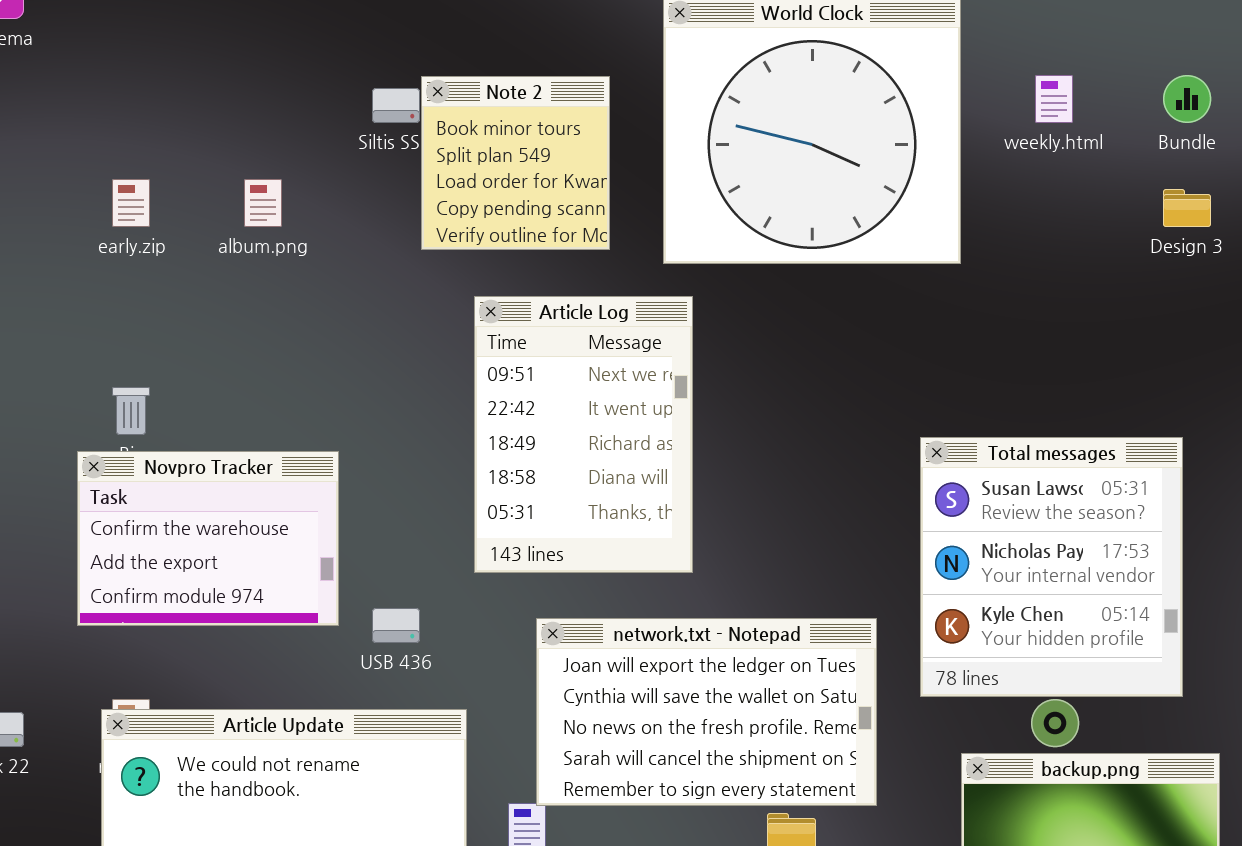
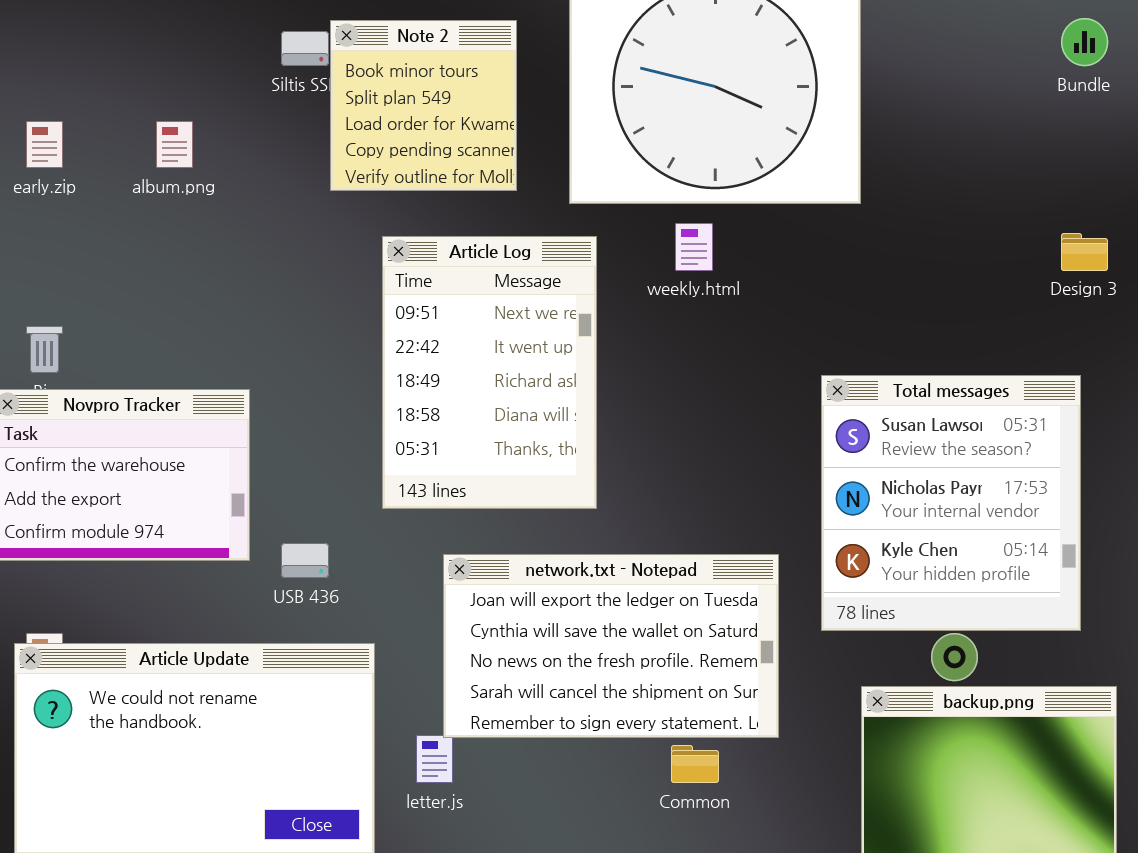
weekly.html: [1035,75,1073,123] -> [675,223,713,271], moved
Design 3: [1163,189,1211,227] -> [1061,233,1108,271], moved

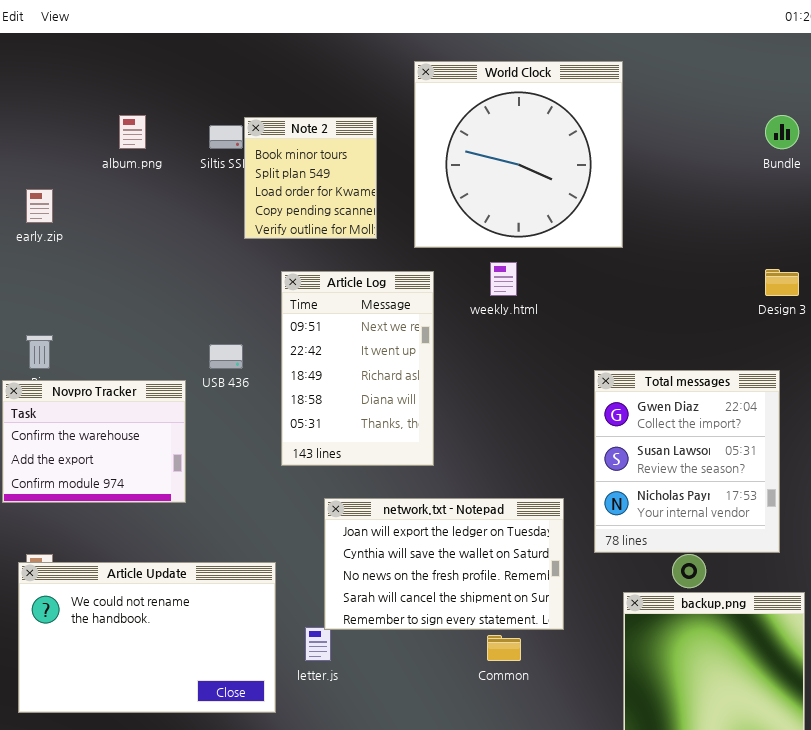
album.png: [156,121,193,168] -> [119,115,146,149], moved
Total messages: [821,375,1081,631] -> [594,370,780,553], scrolled up 1 row
USB 436: [281,543,329,578] -> [209,344,243,369], moved

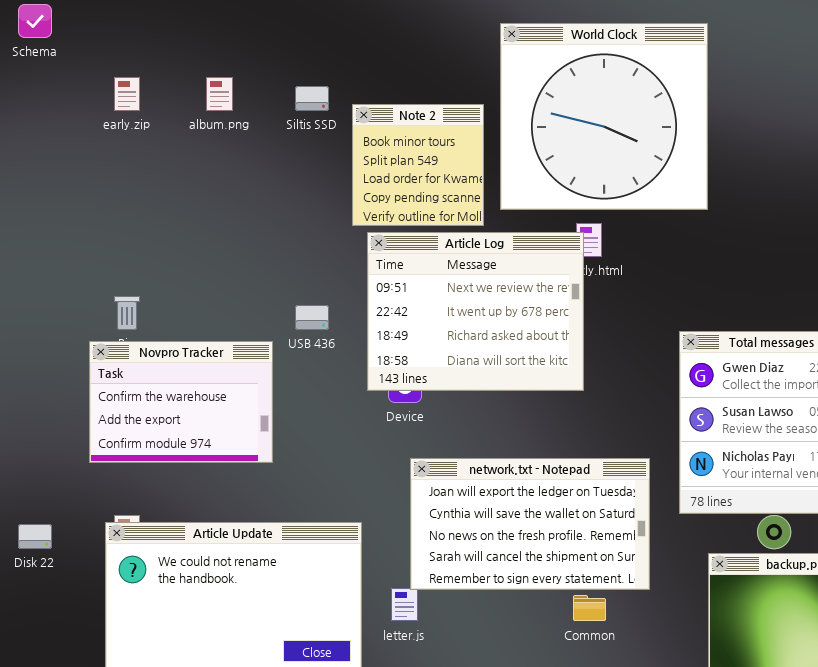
Note 2: [244,117,377,239] -> [352,104,484,226], moved
early.zip: [26,189,53,223] -> [114,77,140,111], moved
Article Log: [281,271,434,466] -> [367,232,584,391], resized

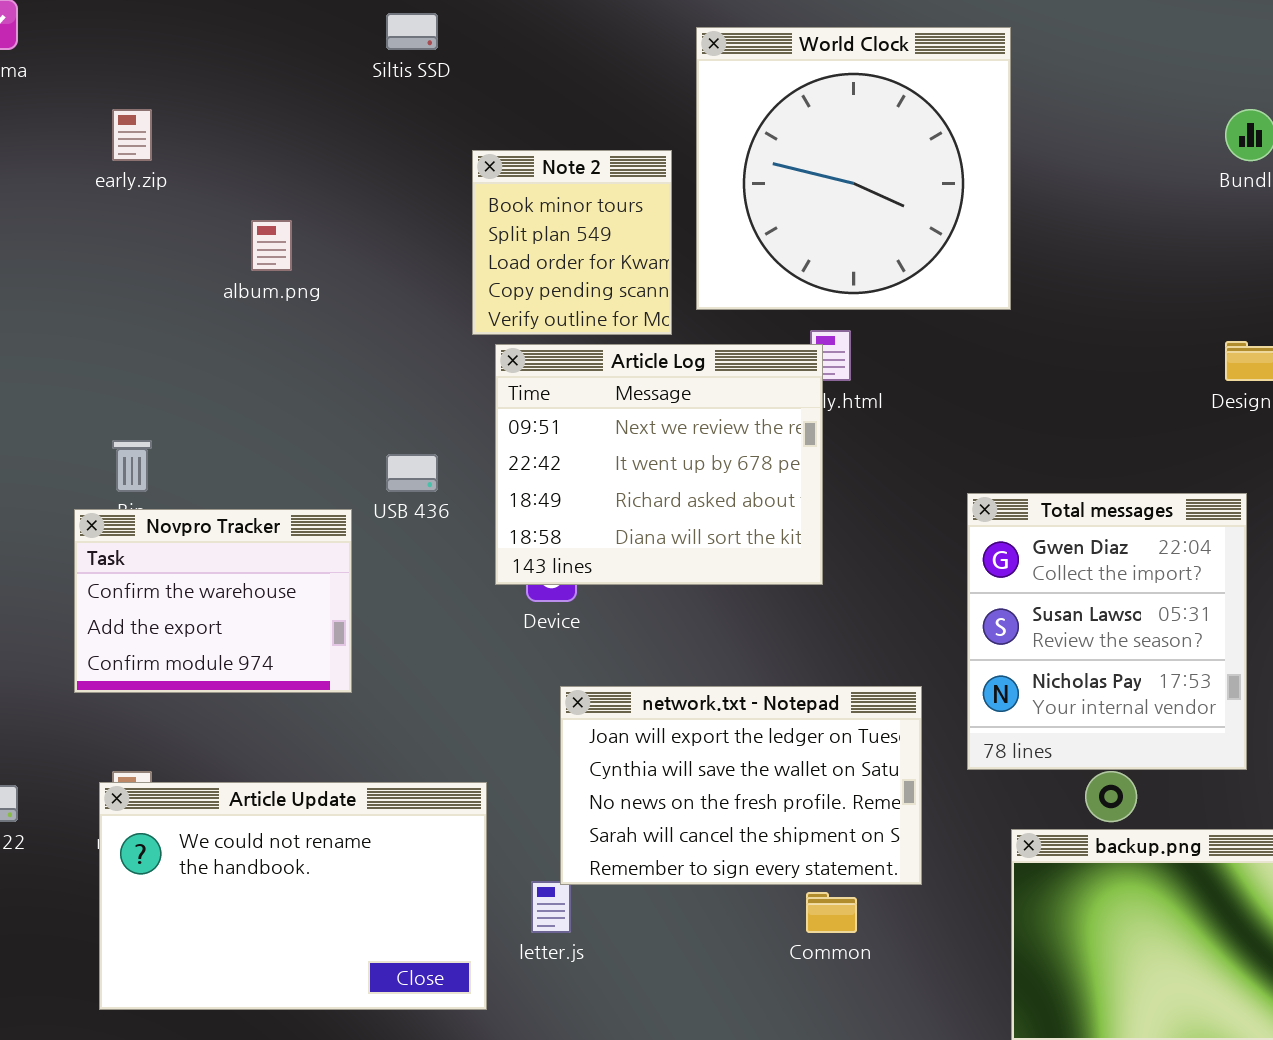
album.png: [206,77,233,111] -> [251,220,292,271], moved
Siltis SSD: [295,86,329,111] -> [386,13,438,50], moved

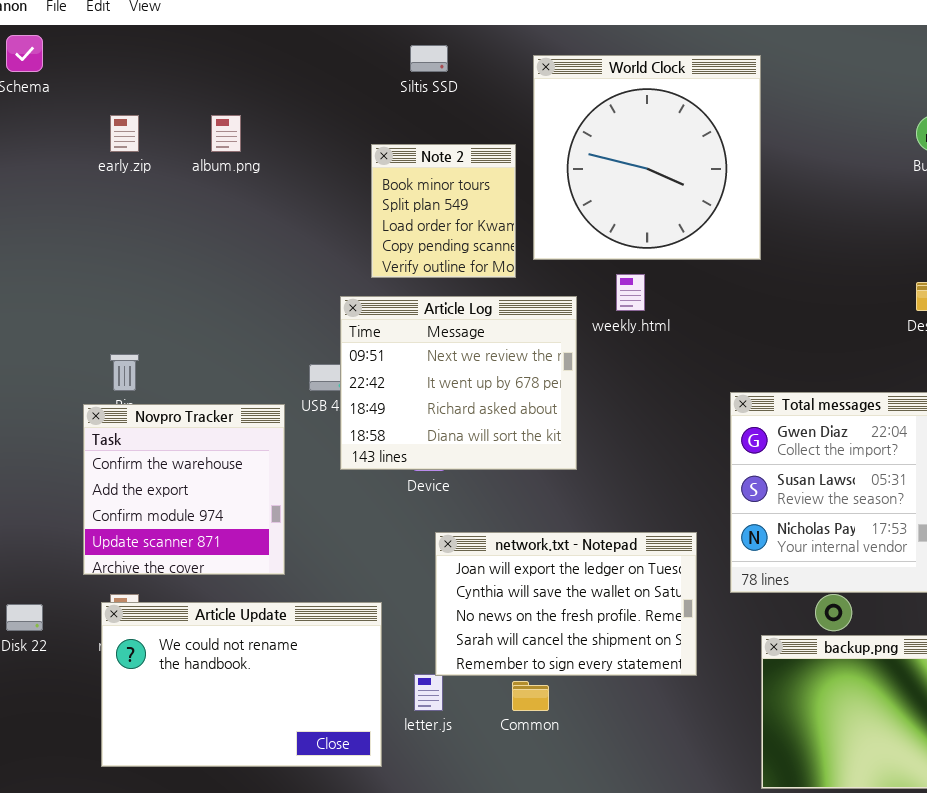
Siltis SSD: [386,13,438,50] -> [410,45,448,72], moved
album.png: [251,220,292,271] -> [211,115,241,152], moved
Article Log: [495,344,823,585] -> [340,296,577,470], moved
Novpro Tracker: [74,509,352,693] -> [83,404,285,575], resized
Common: [806,892,857,933] -> [512,681,549,711], moved

